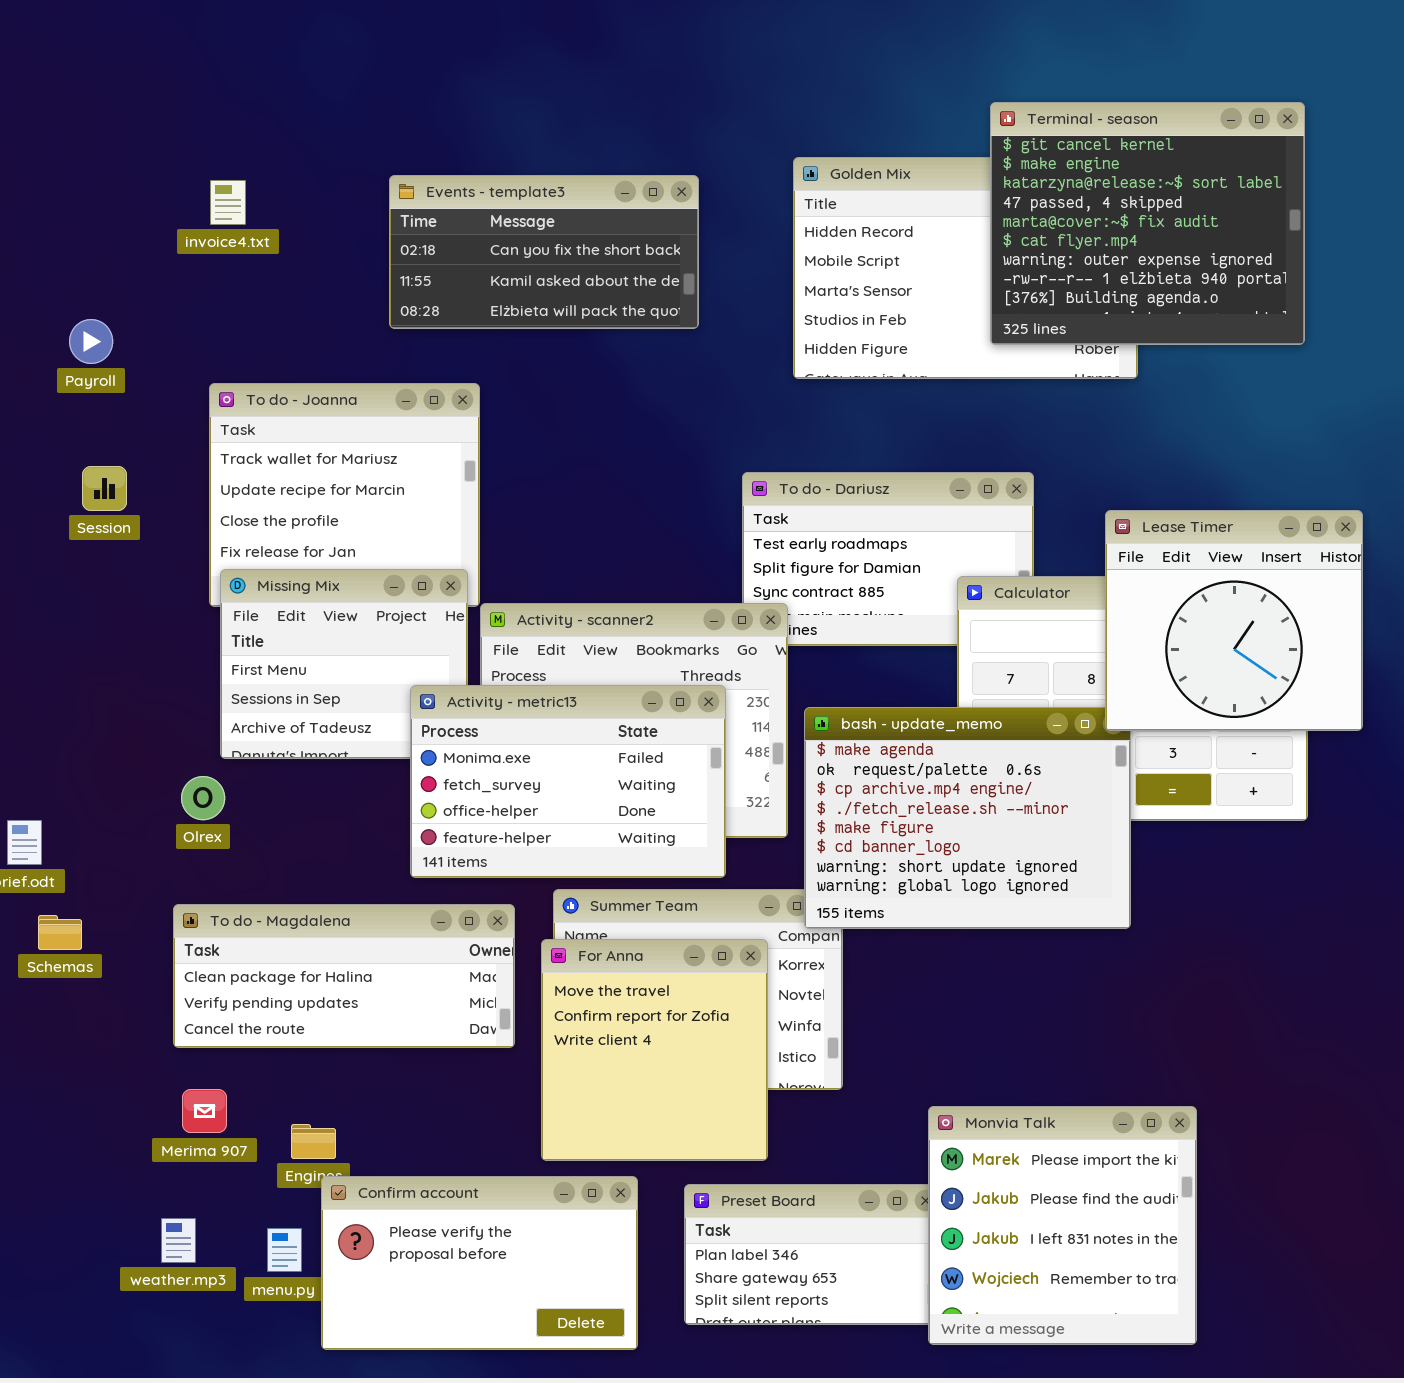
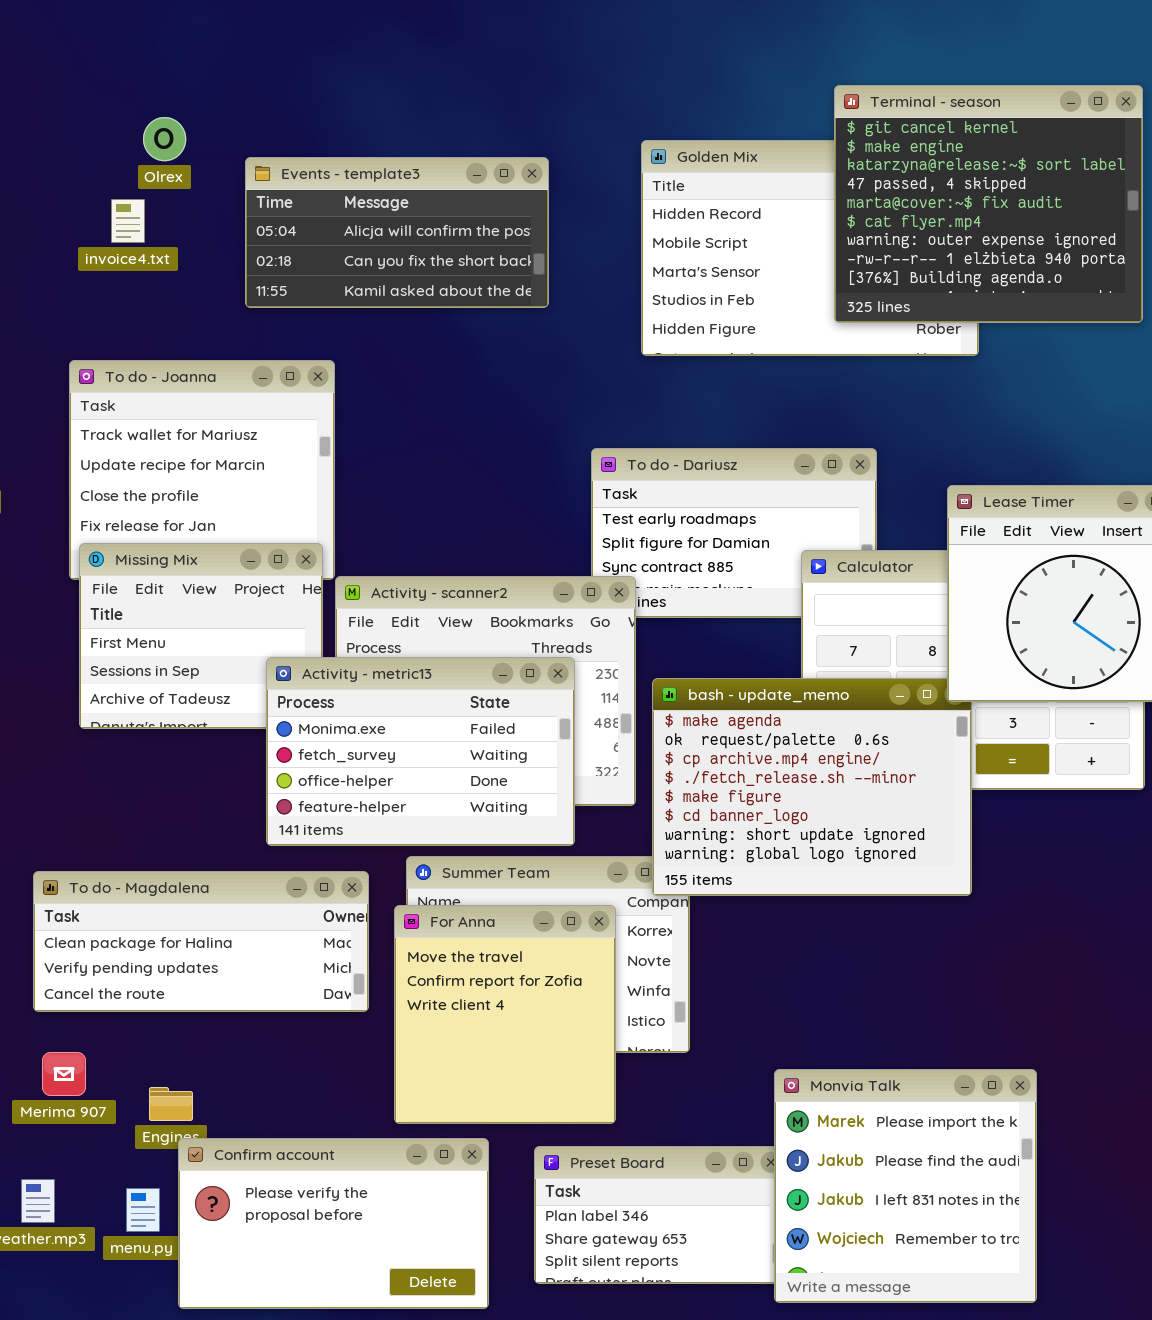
Events - template3: [389,175,699,329] -> [245,157,549,308], scrolled up 1 row
invoice4.txt: [210,180,246,225] -> [111,199,145,243], moved
Olrex: [181,776,225,820] -> [143,117,186,161], moved

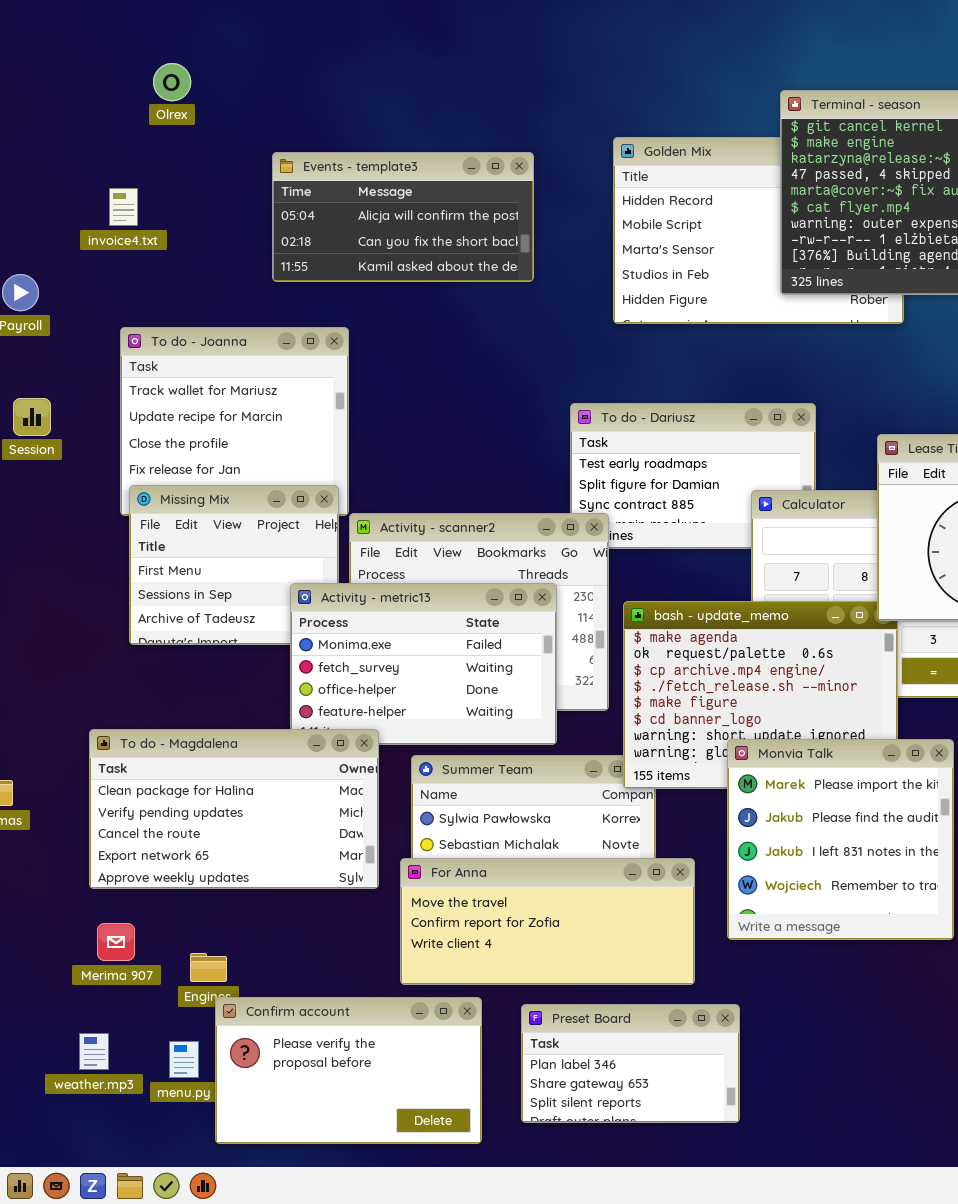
Olrex: [143,117,186,161] -> [153,63,191,101], moved
invoice4.txt: [111,199,145,243] -> [109,188,138,226], moved
To do - Magdalena: [33,871,369,1012] -> [89,729,379,889], resized
For Anna: [394,905,616,1124] -> [400,858,695,985], resized
Monvia Talk: [774,1069,1037,1303] -> [727,739,954,940], moved

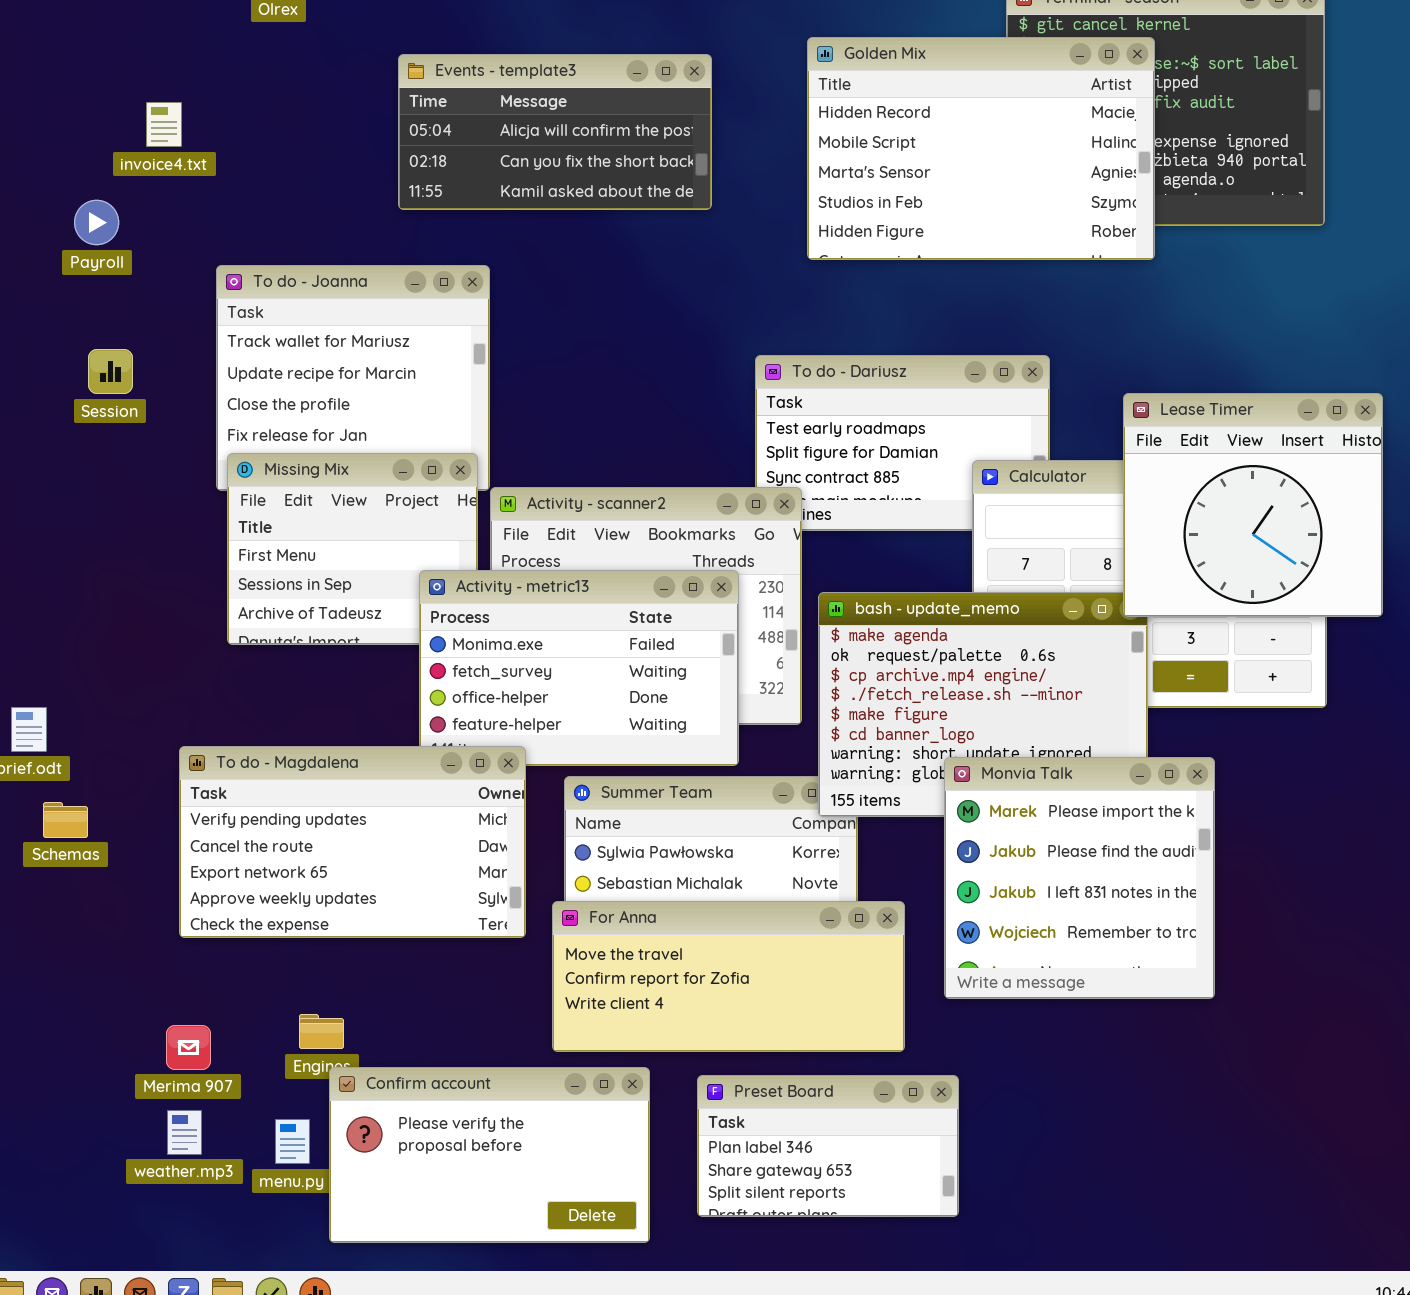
Golden Mix: [613,137,904,324] -> [807,37,1155,260], raised
invoice4.txt: [109,188,138,226] -> [146,102,182,147], moved
To do - Magdalena: [89,729,379,889] -> [179,746,526,938], scrolled down 1 row
Merima 907: [97,923,135,961] -> [166,1025,211,1070], moved

